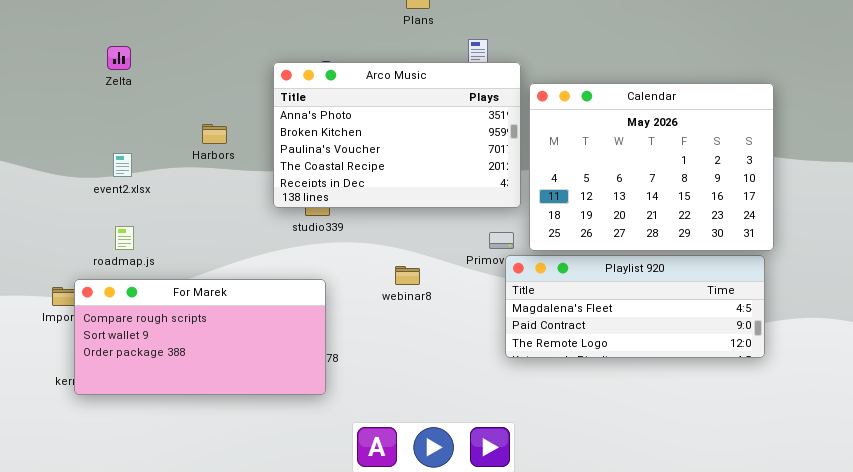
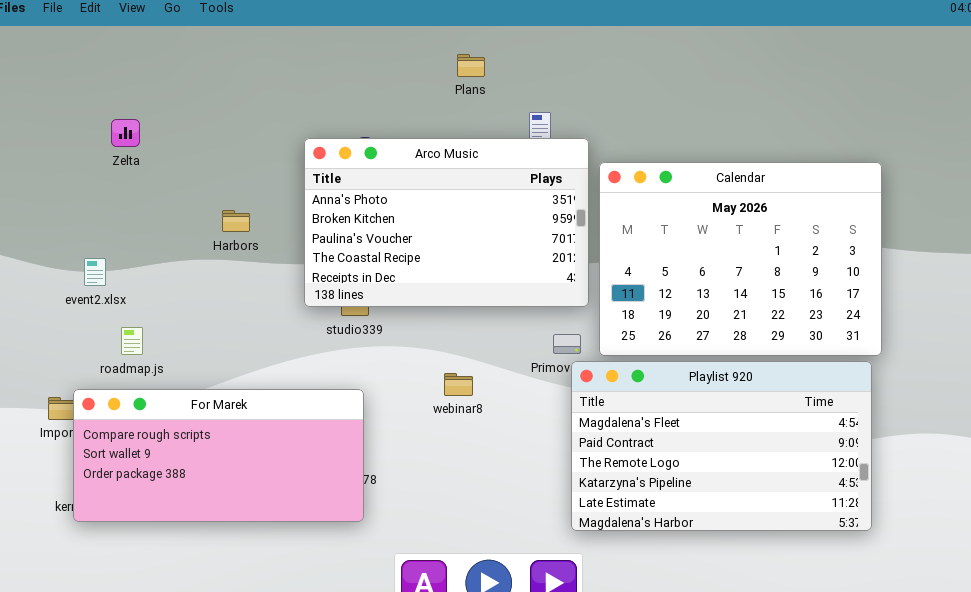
event2.xlsx: [113,153,132,177] -> [84,258,106,286], moved
Playlist 920: [505,255,765,358] -> [571,361,872,531], resized

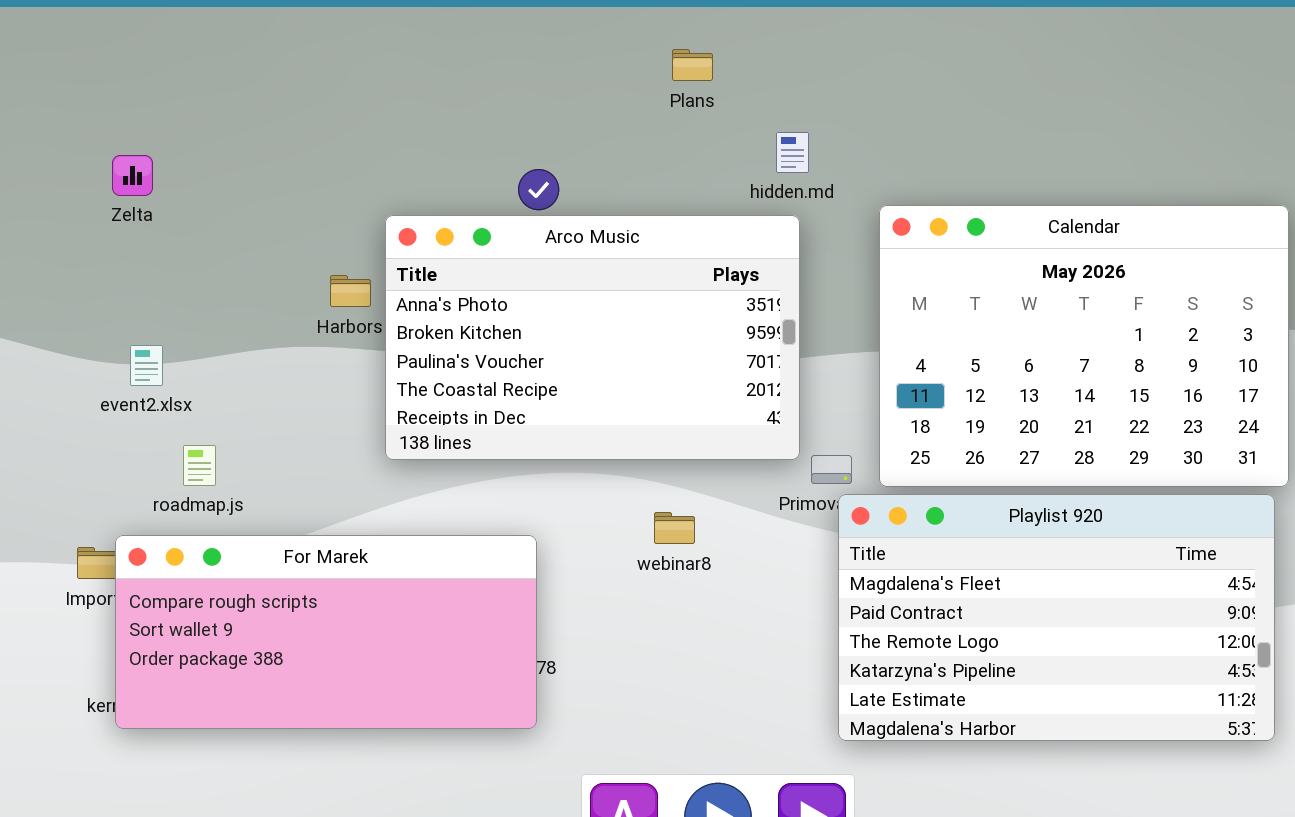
Zelta: [111,119,140,147] -> [112,155,153,196], moved
Arco Music: [304,138,589,307] -> [385,215,800,460], moved

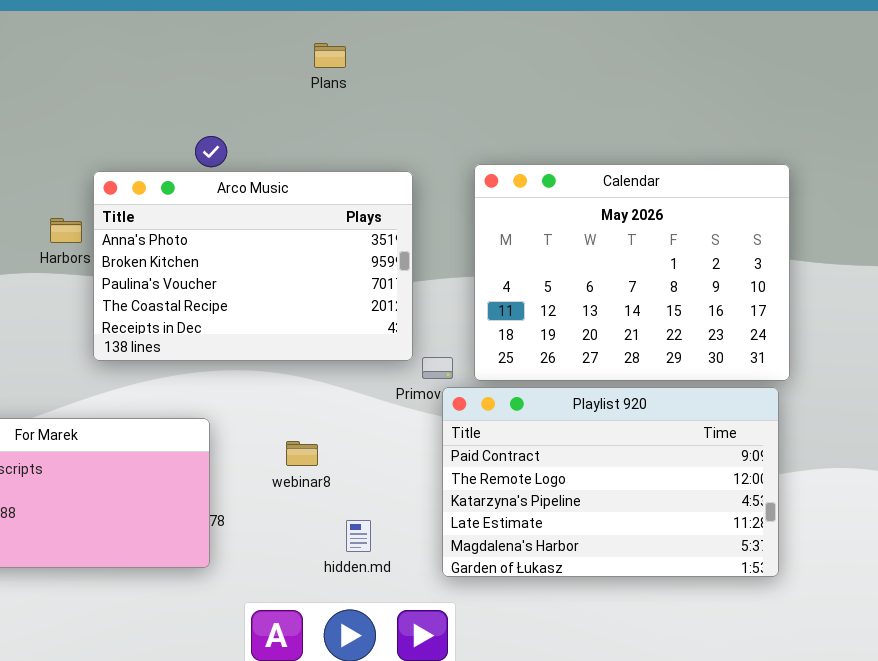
hidden.md: [776,132,809,173] -> [346,520,371,552], moved
Playlist 920: [838,494,1275,741] -> [442,387,779,577], scrolled down 1 row
webinar8: [654,512,695,544] -> [286,441,318,466], moved

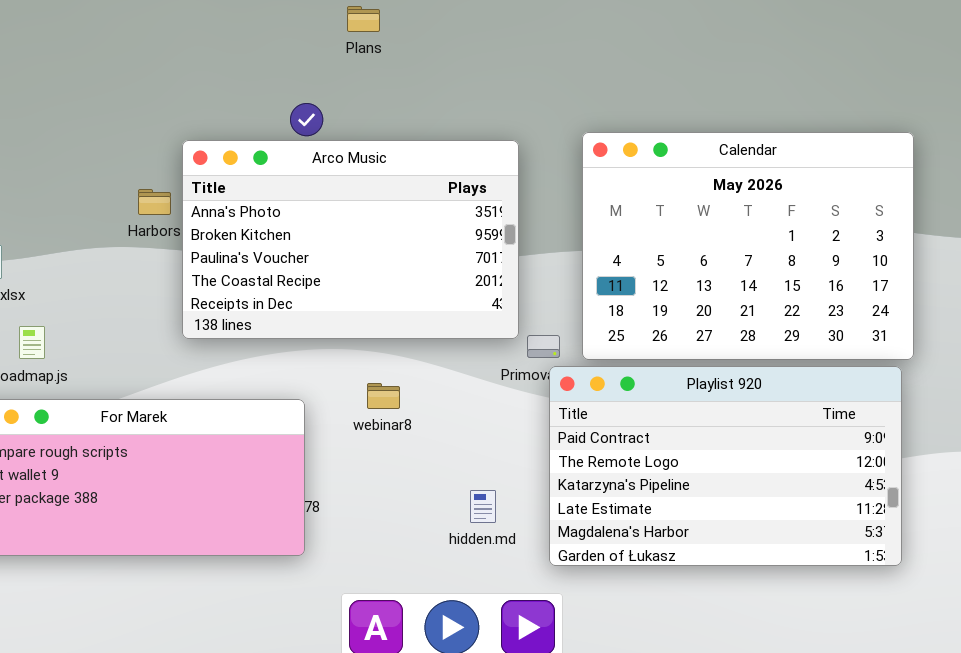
Plans: [314,43,346,68] -> [347,6,380,32], moved
webinar8: [286,441,318,466] -> [367,383,400,409], moved
hidden.md: [346,520,371,552] -> [470,490,496,523], moved

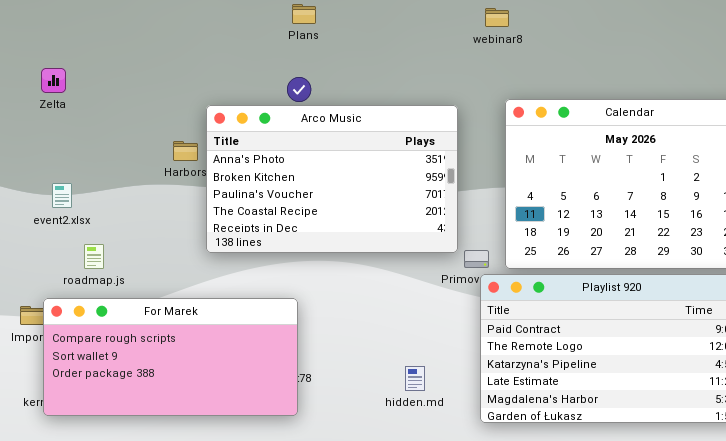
Plans: [347,6,380,32] -> [292,4,316,24], moved
webinar8: [367,383,400,409] -> [485,8,509,27], moved
hidden.md: [470,490,496,523] -> [405,366,425,391], moved

